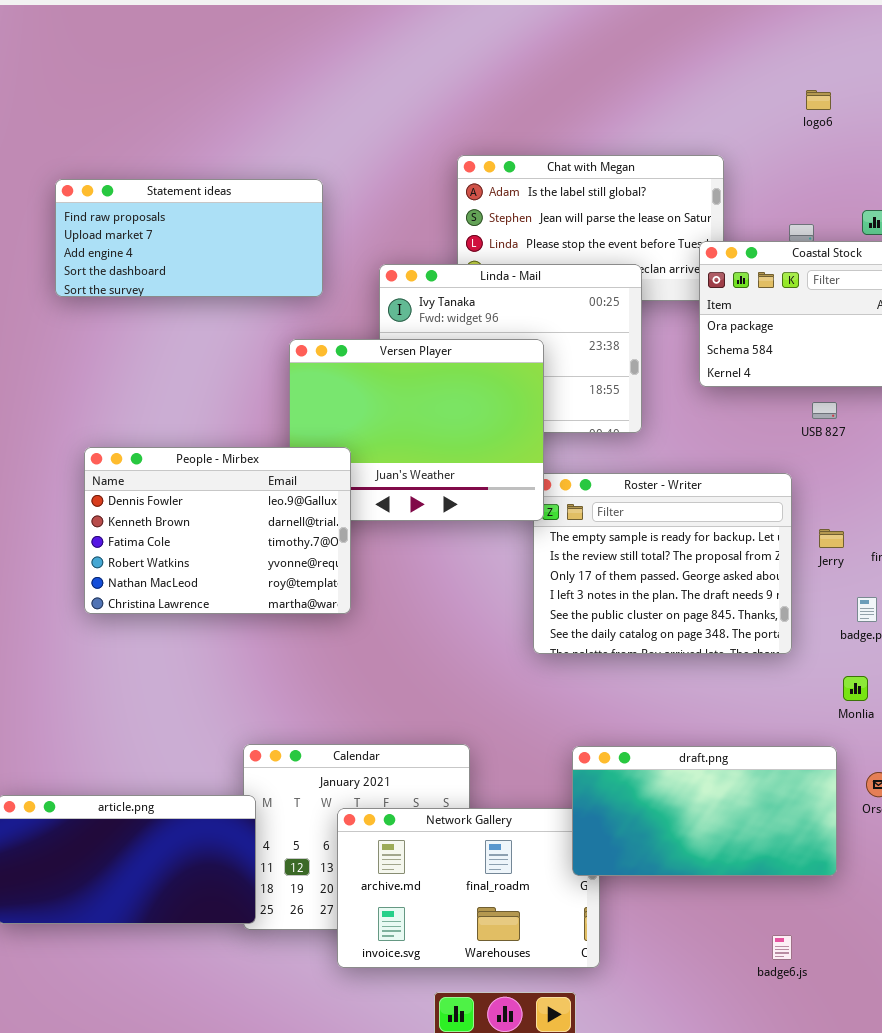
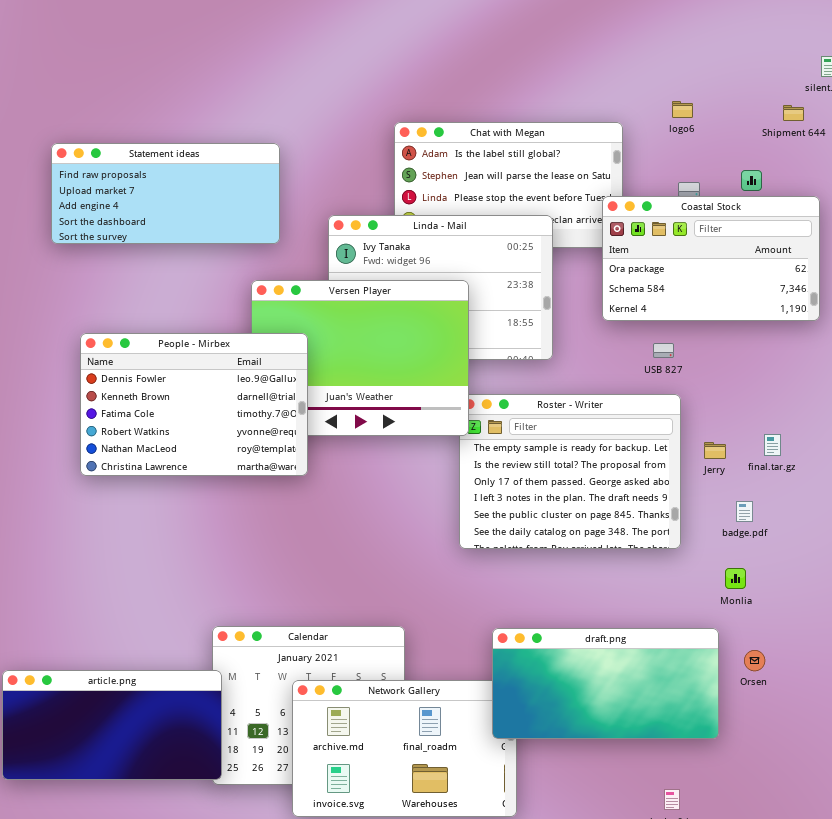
logo6: [806,90,831,110] -> [672,101,693,118], moved
USB 827: [812,402,837,419] -> [653,343,674,358], moved
People - Mirbex: [84,447,351,614] -> [80,333,308,476], moved

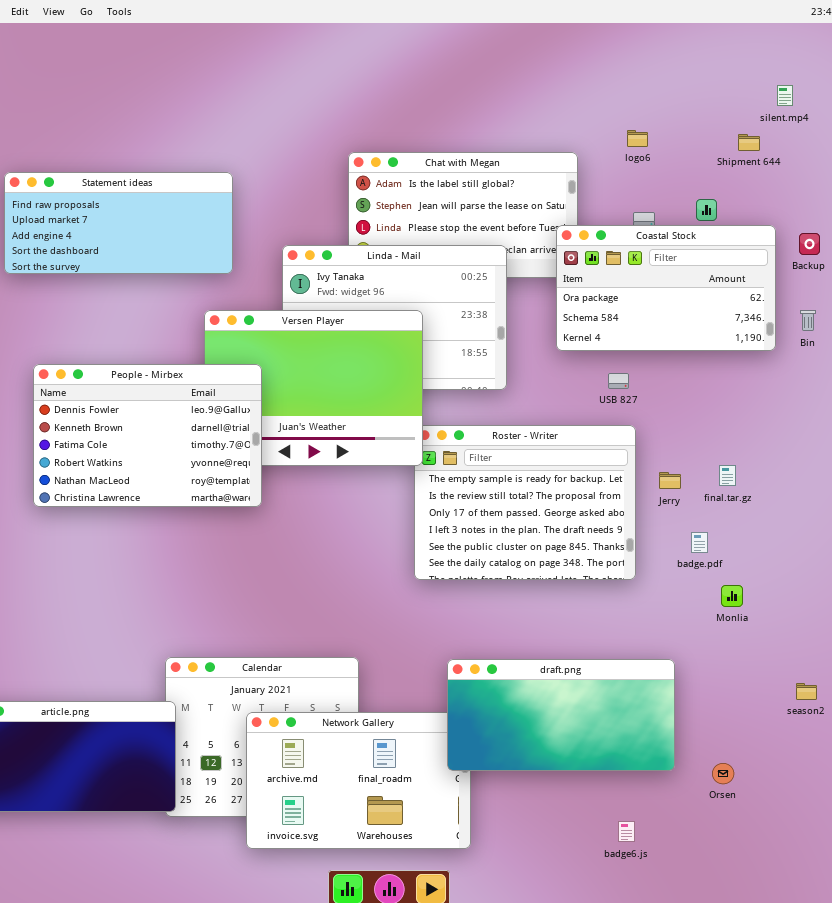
Monlia: [725,568,746,589] -> [721,585,743,607], moved
Orsen: [744,650,765,671] -> [712,763,734,784], moved

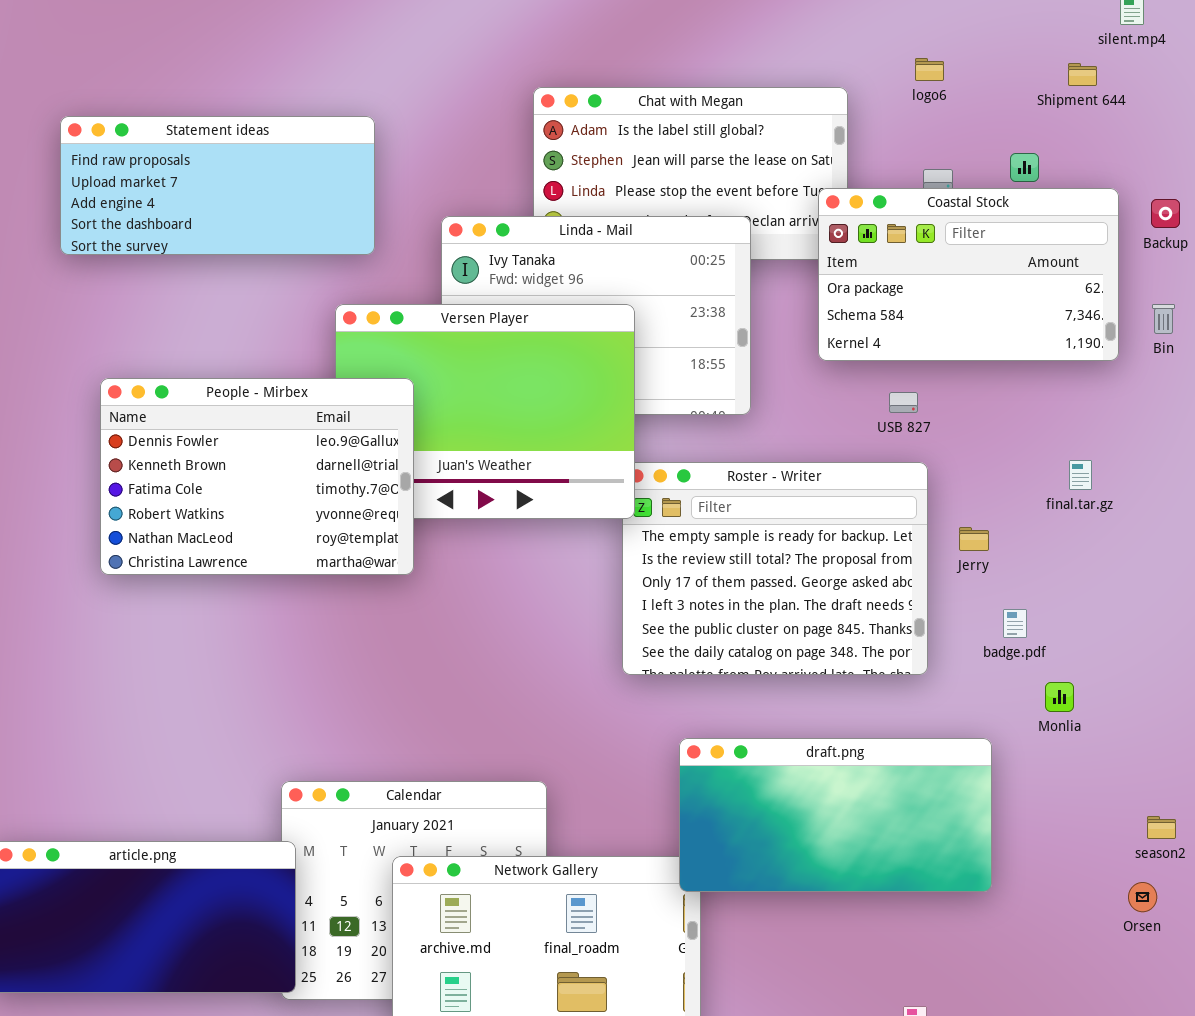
final.tar.gz: [719,465,736,486] -> [1069,460,1092,490], moved
draft.png: [447,659,675,771] -> [679,738,992,892], moved
Orsen: [712,763,734,784] -> [1128,882,1157,912], moved

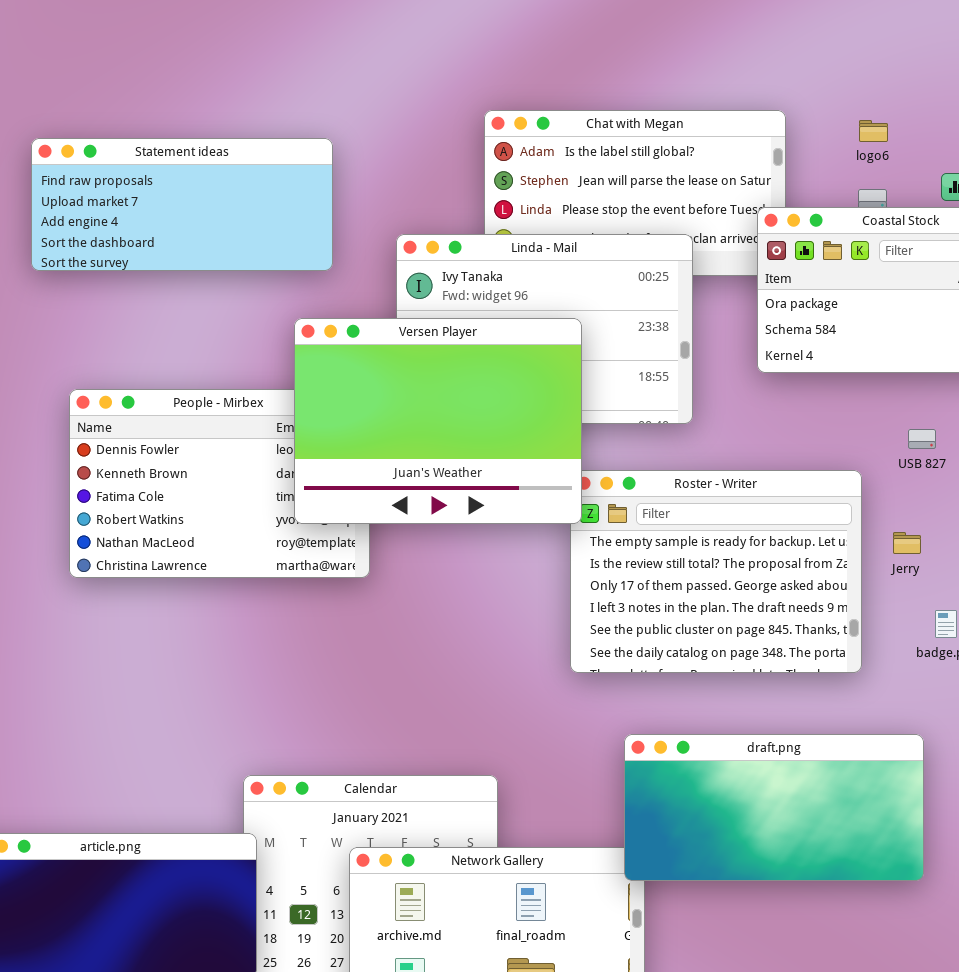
logo6: [915,58,944,81] -> [859,120,888,142], moved
Versen Player: [335,304,635,519] -> [294,318,582,524], raised
USB 827: [889,392,918,413] -> [908,429,936,449], moved

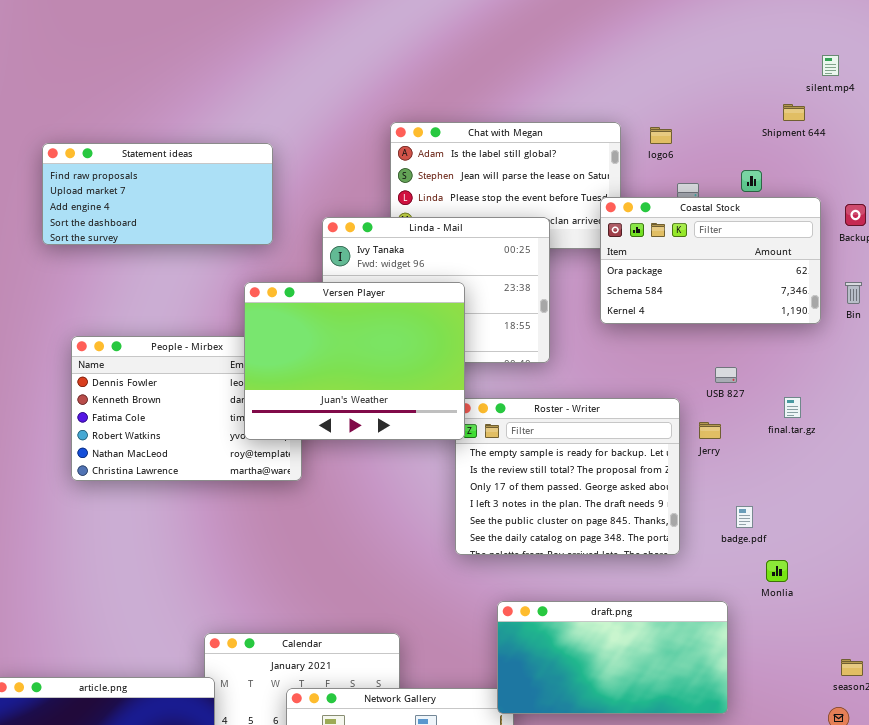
logo6: [859,120,888,142] -> [650,127,672,144], moved
Jerry: [893,532,921,554] -> [699,422,721,439], moved

